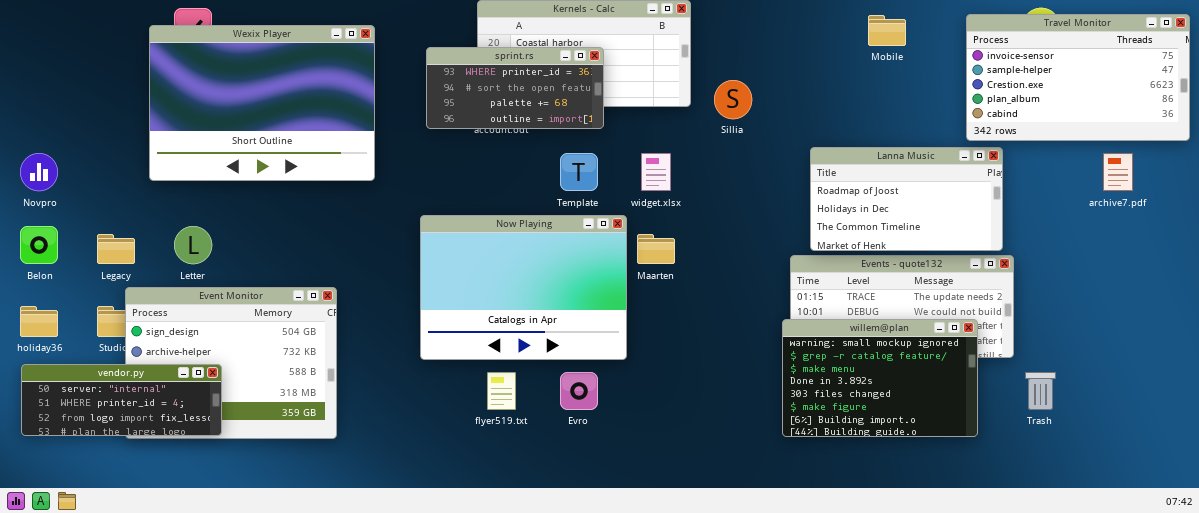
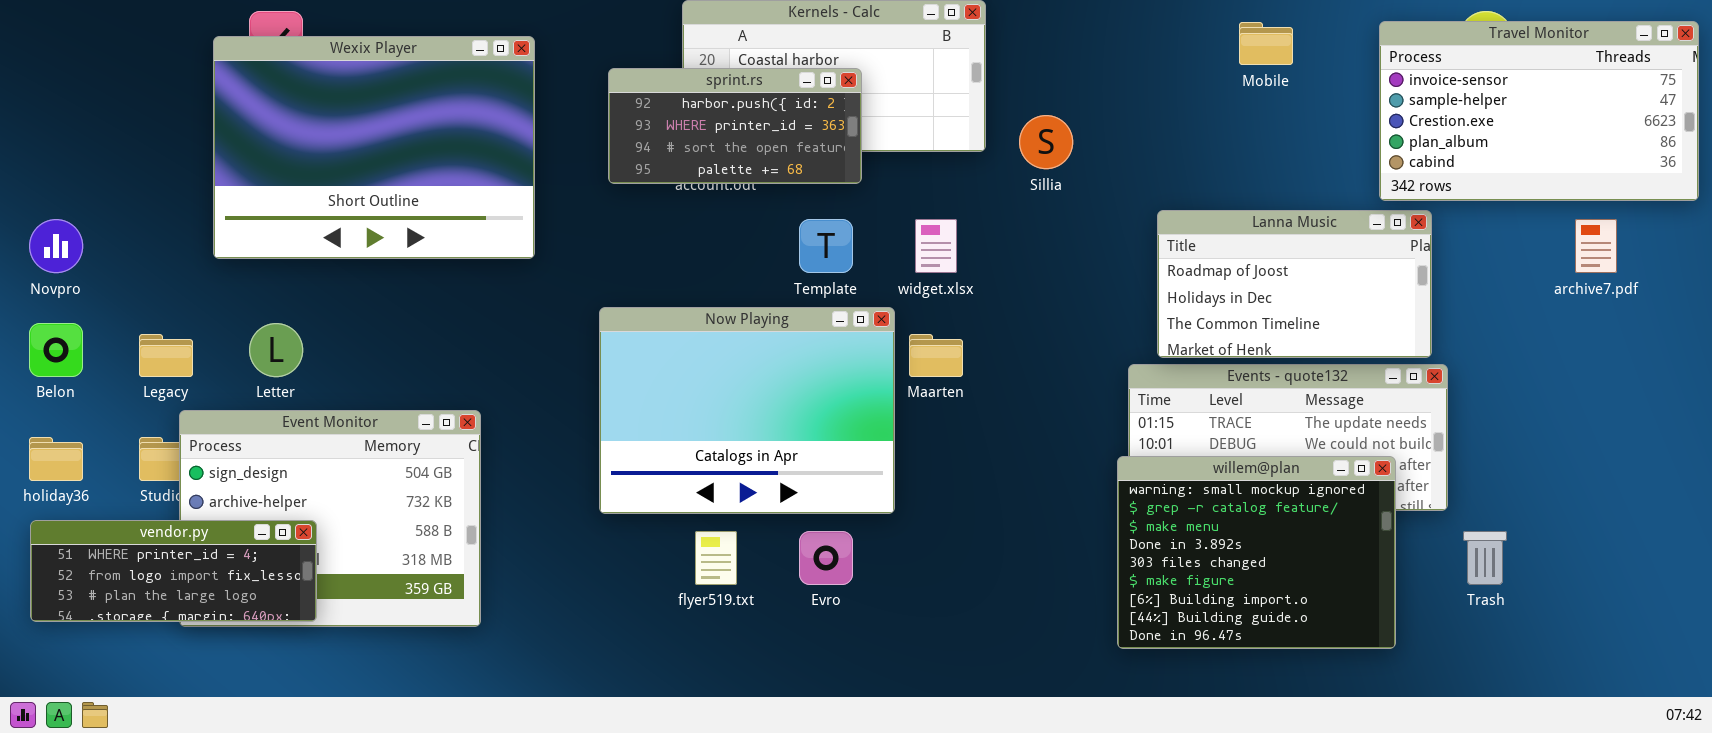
sprint.rs: [426,47,604,129] -> [608,68,862,184], scrolled up 1 row
willem@plan: [782,319,978,437] -> [1117,456,1396,649], resized
vendor.py: [21,364,222,436] -> [30,520,317,622], scrolled down 1 row

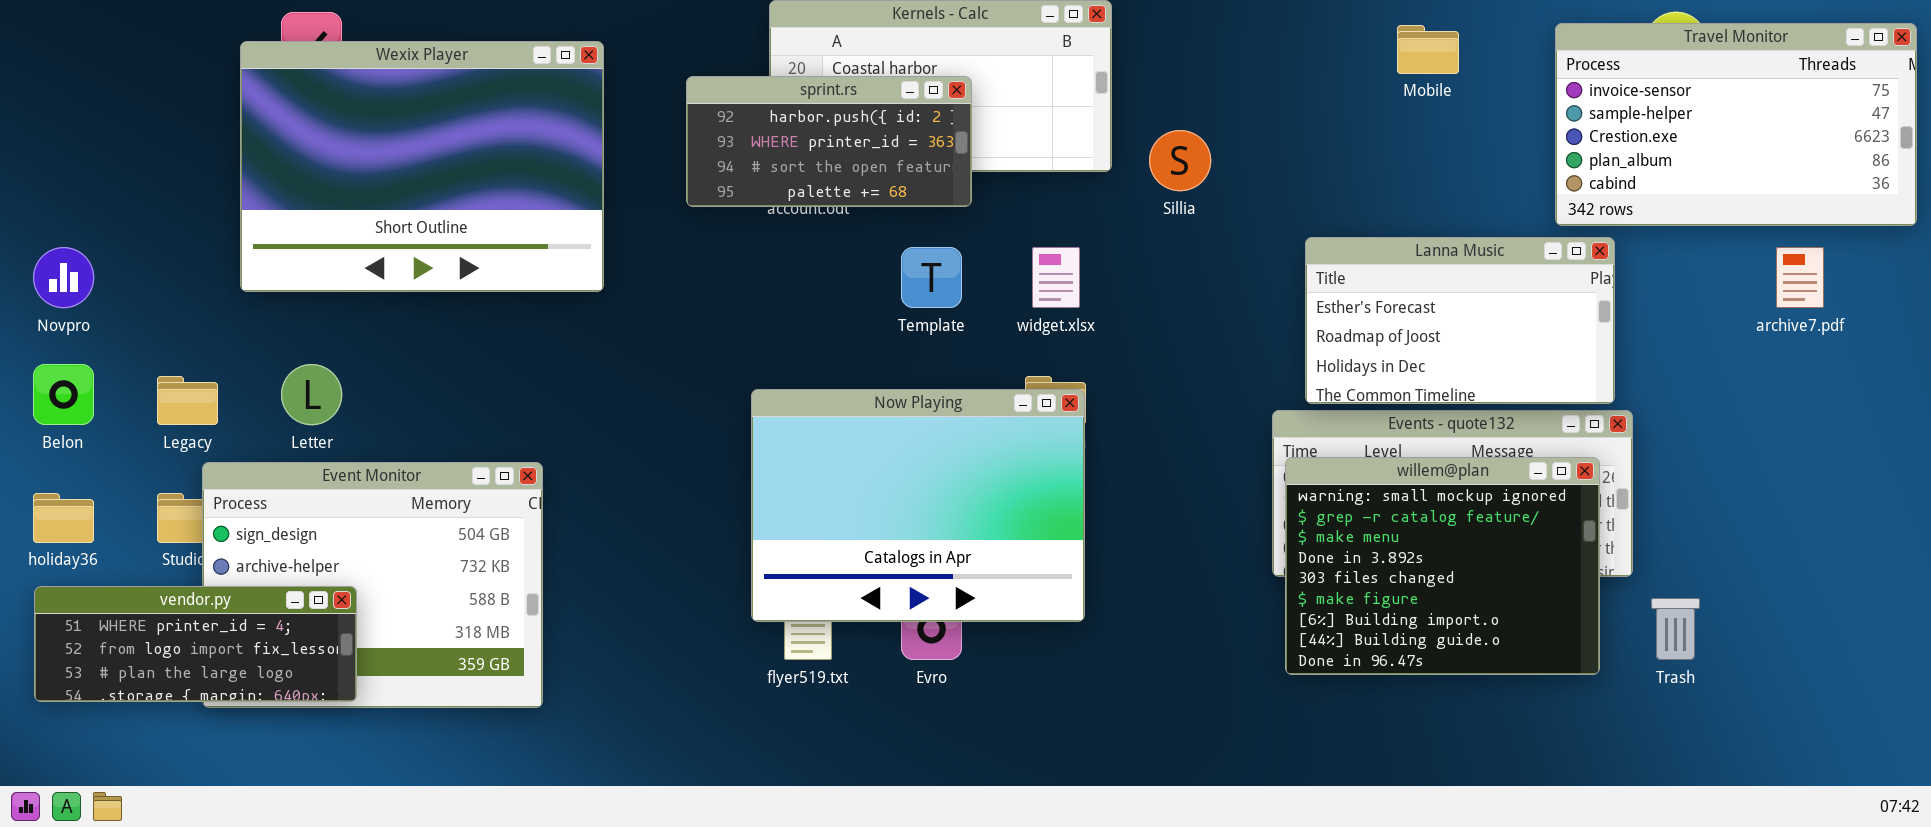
Lanna Music: [1157,210,1432,358] -> [1305,237,1615,404], scrolled up 1 row
Now Playing: [599,307,895,514] -> [751,389,1085,622], moved
willem@plan: [1117,456,1396,649] -> [1285,457,1600,675], moved

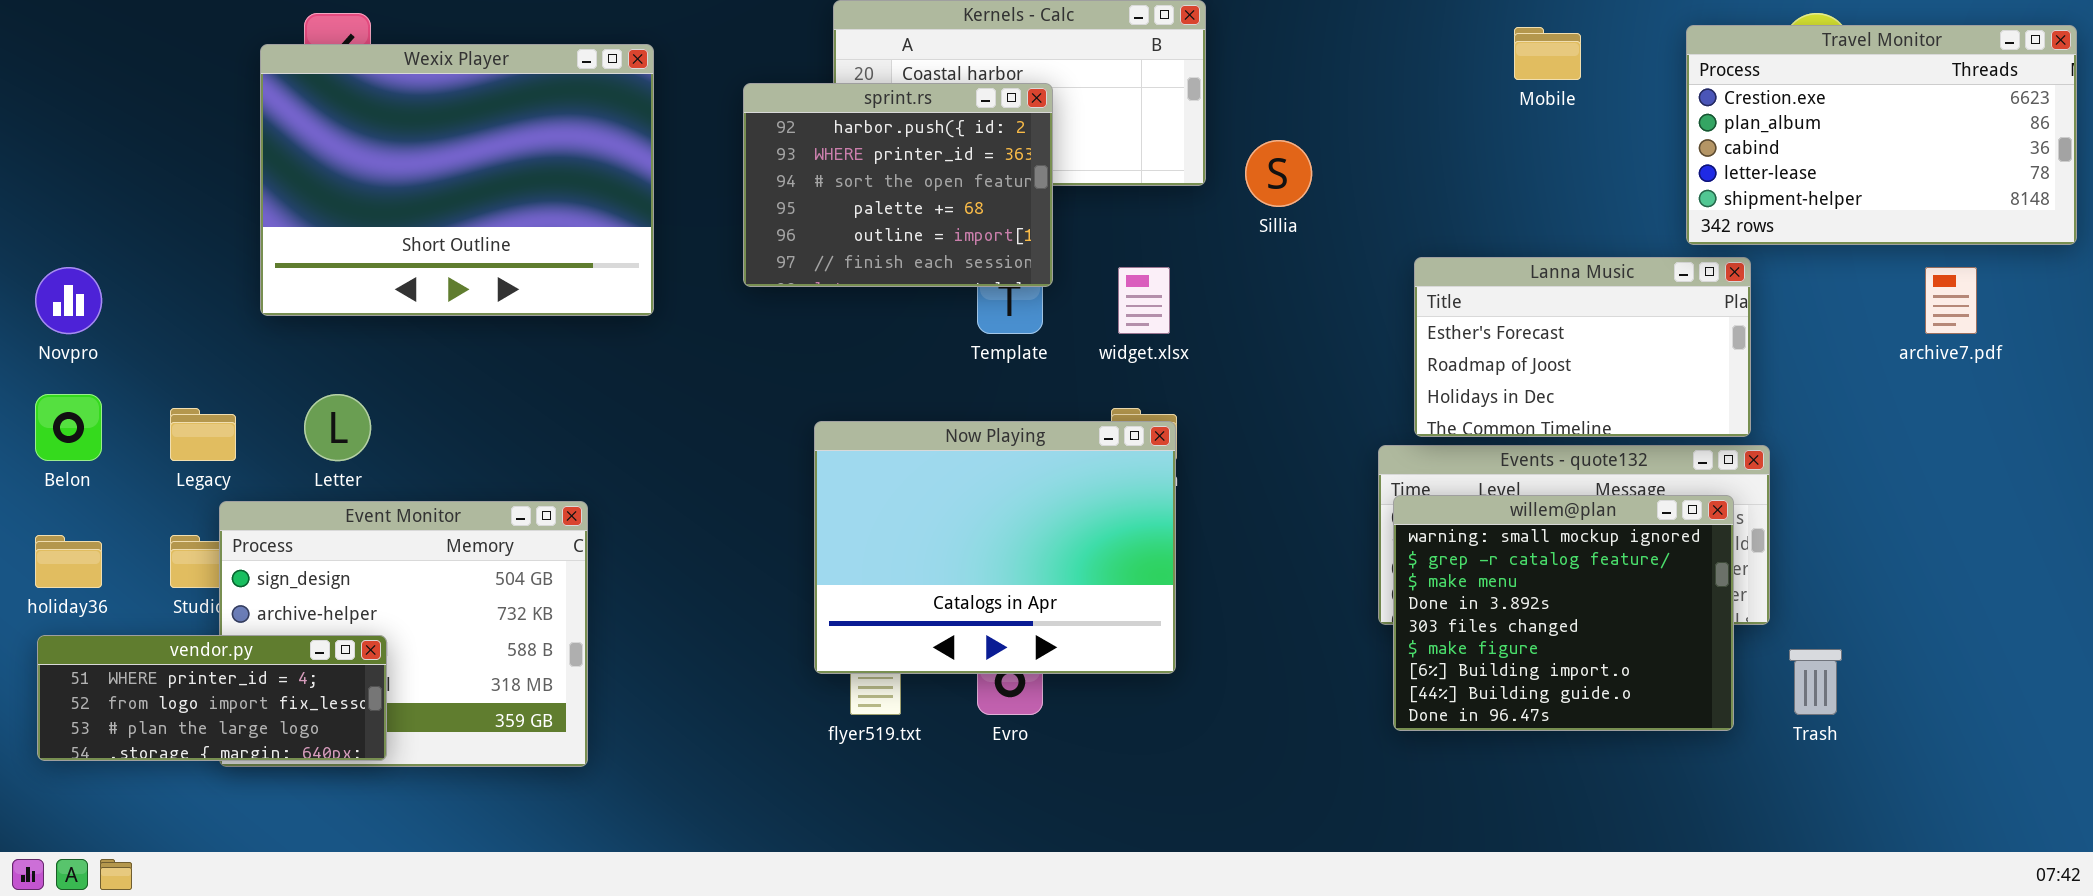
Travel Monitor: [1555,23,1917,226] -> [1686,25,2077,245], scrolled down 2 rows
sprint.rs: [686,76,972,207] -> [743,83,1053,287], resized

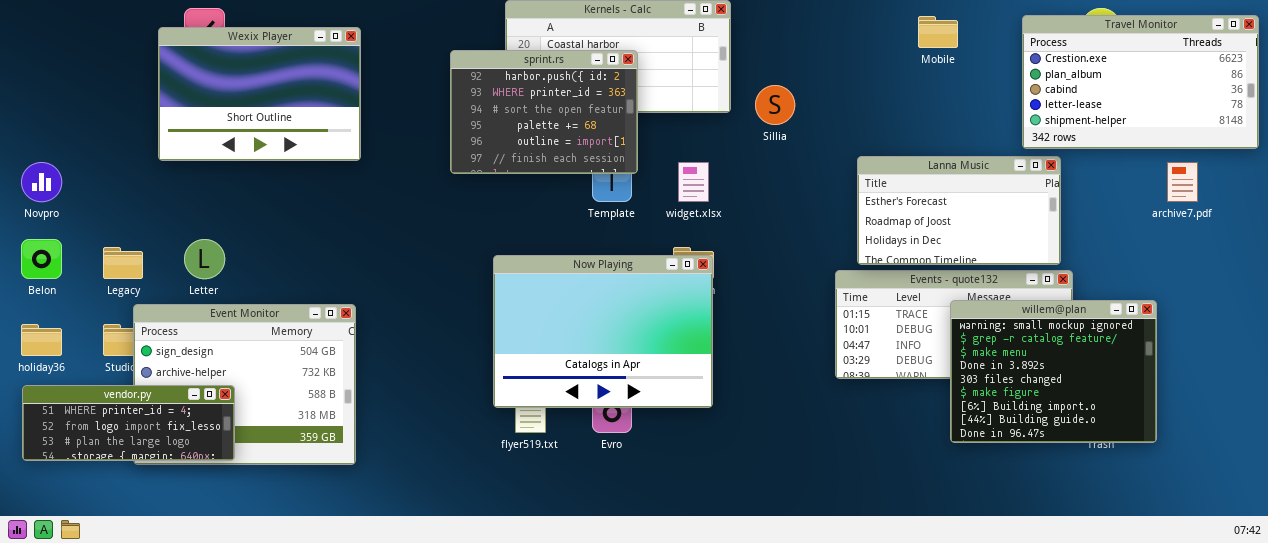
Wexix Player: [260,44,654,316] -> [158,27,361,161], resized
willem@plan: [1393,495,1734,731] -> [950,300,1157,443], moved

